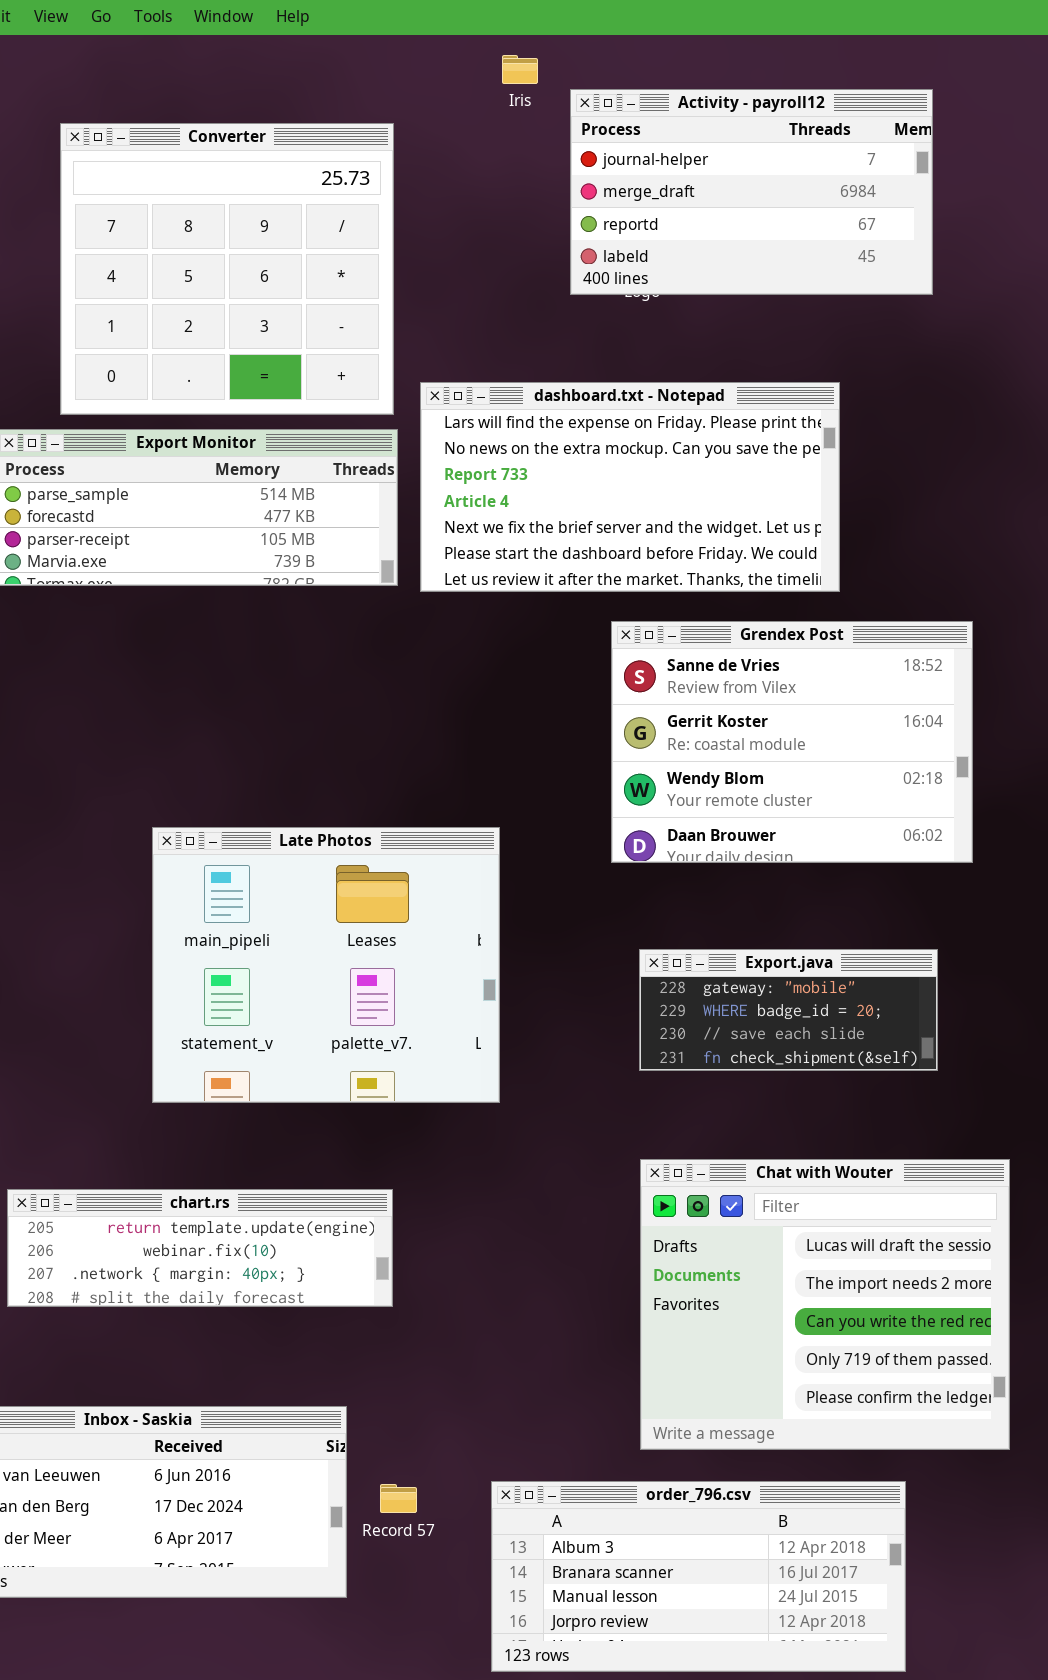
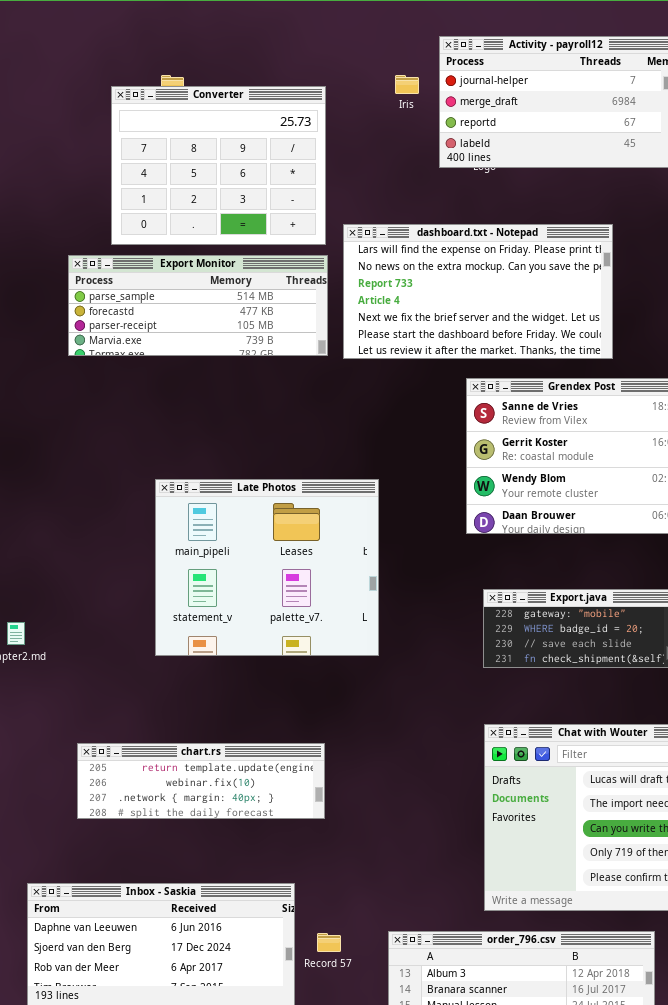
Iris: [502,55,538,84] -> [395,75,419,94], moved
Converter: [60,123,394,415] -> [111,86,326,245], resized
Late Photos: [152,827,500,1103] -> [155,479,379,656], moved

